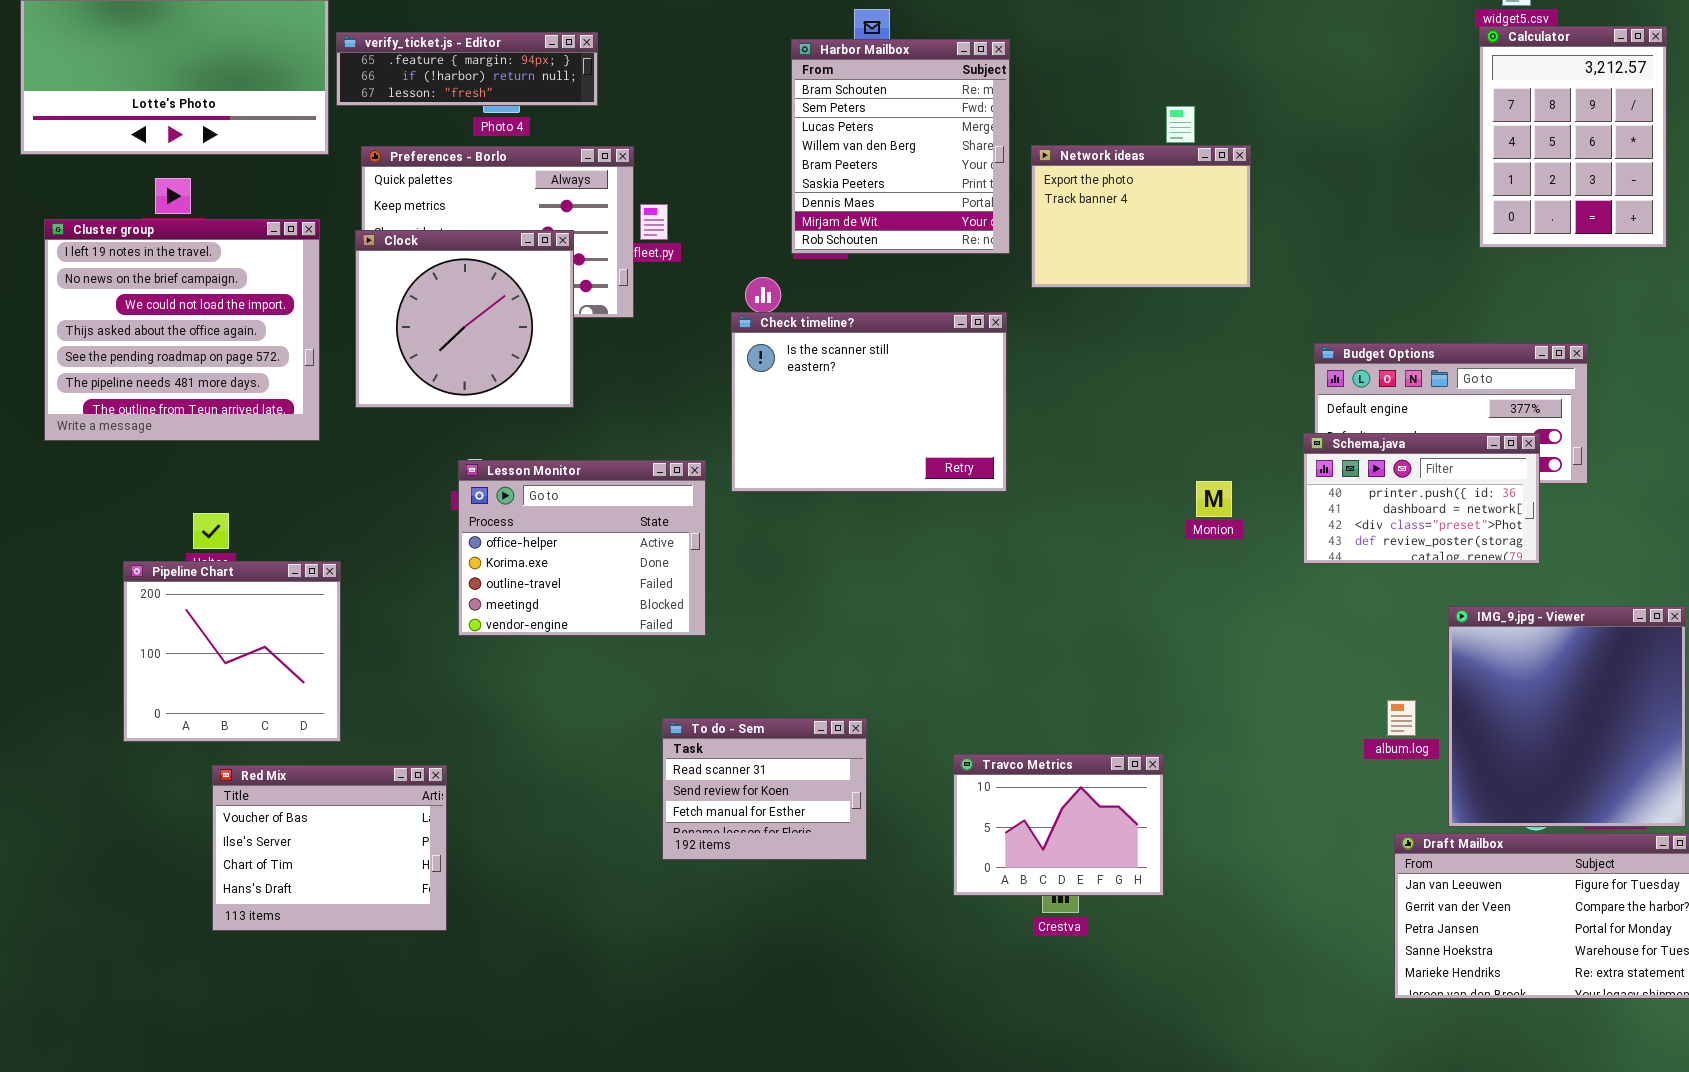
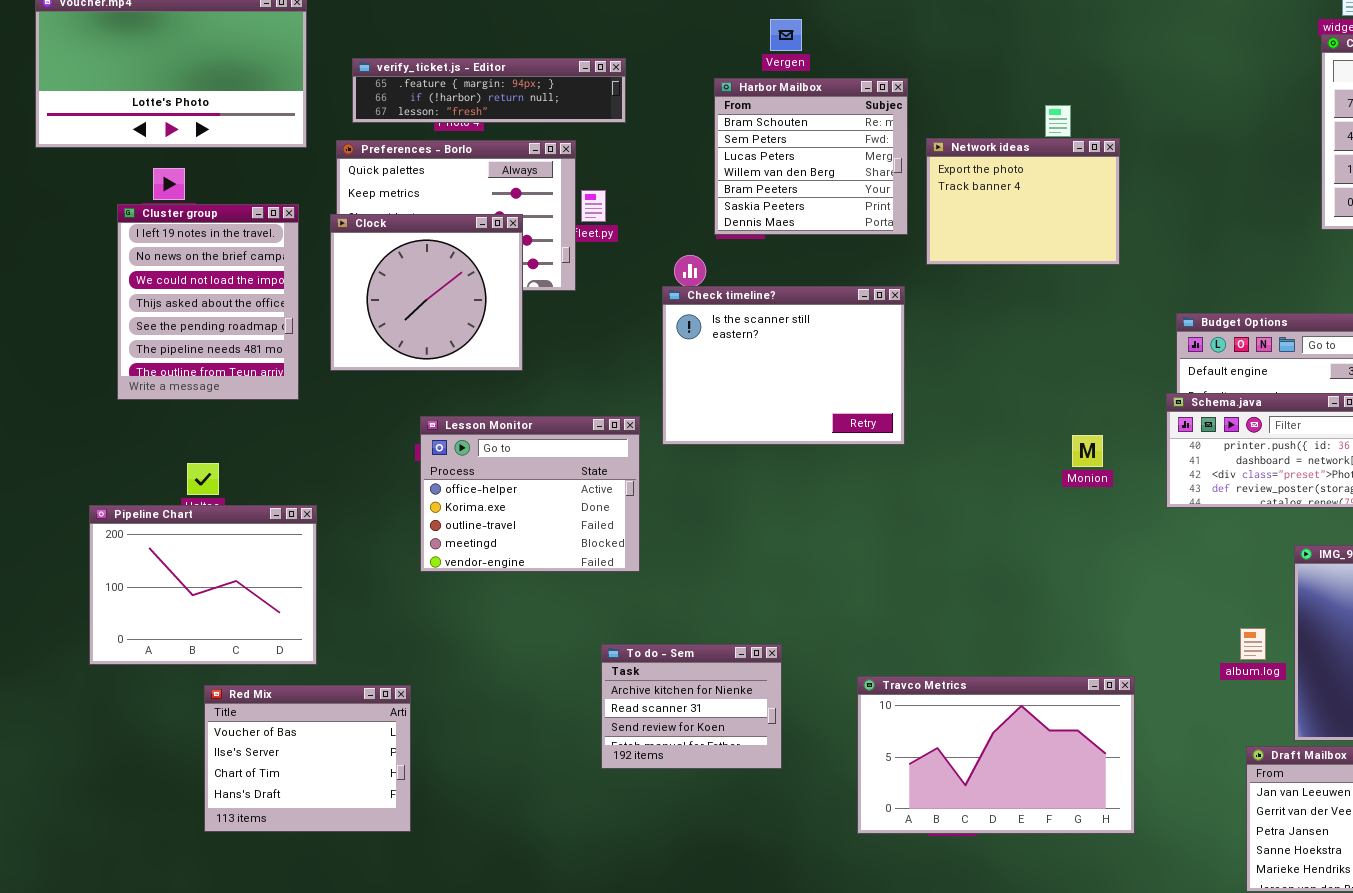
verify_ticket.js - Editor: [336,32,598,106] -> [352,58,626,123], moved, resized
Harbor Mailbox: [791,39,1010,254] -> [714,78,908,235], resized
Cluster group: [44,219,320,441] -> [117,204,299,400], resized
Pipeline Chart: [123,561,341,742] -> [89,505,317,665], resized
To do - Sem: [662,718,867,860] -> [601,644,782,769], scrolled up 1 row
Travco Metrics: [953,754,1164,896] -> [857,676,1135,834], resized

